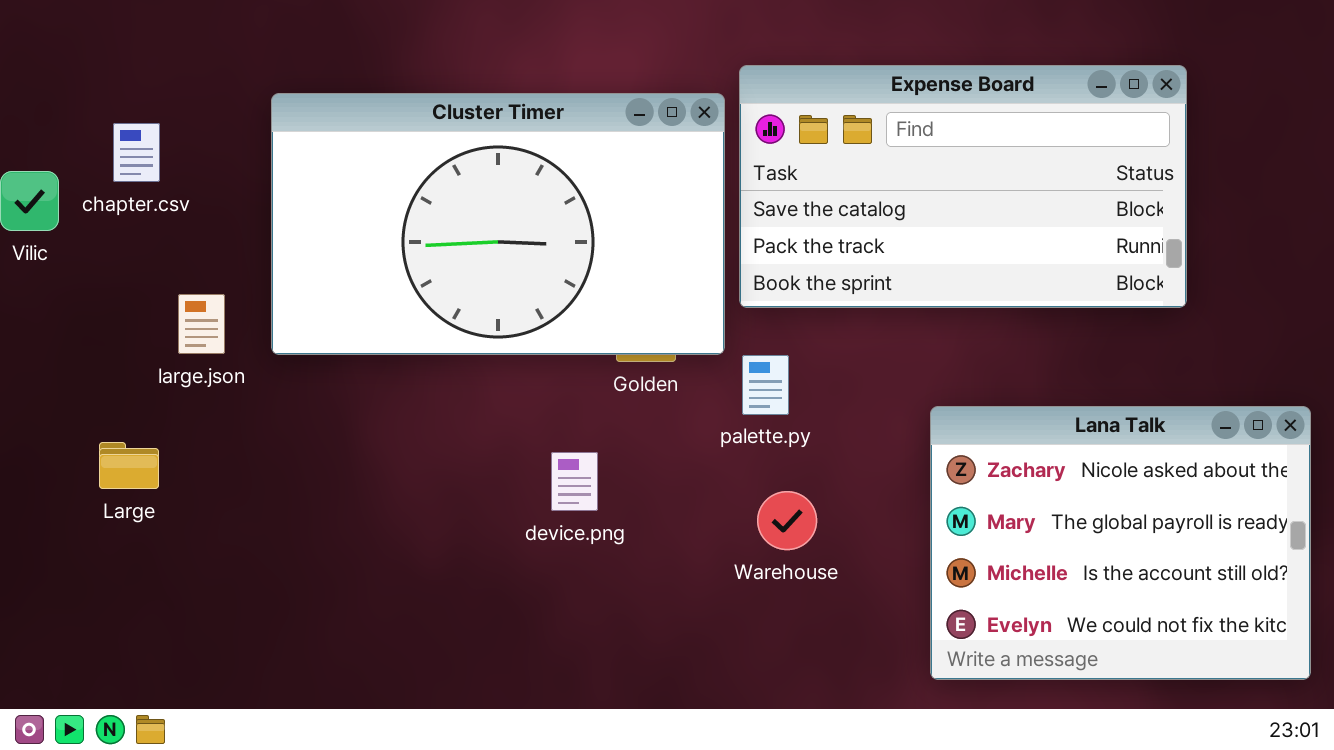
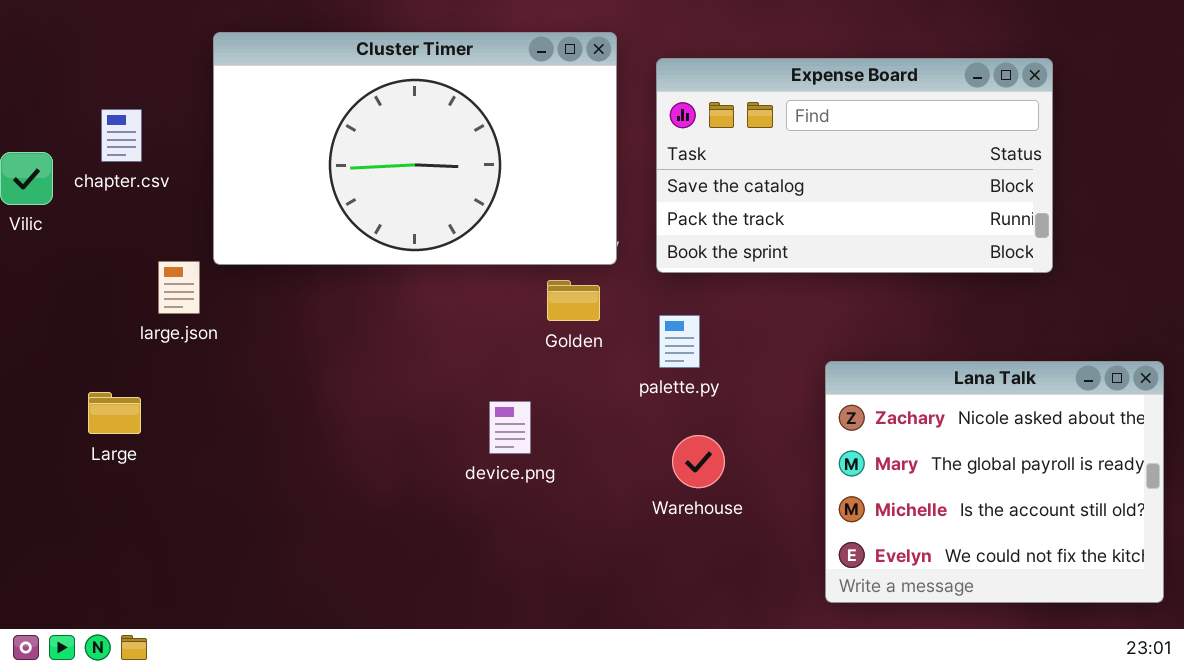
Cluster Timer: [271,93,725,355] -> [213,32,617,265], moved

